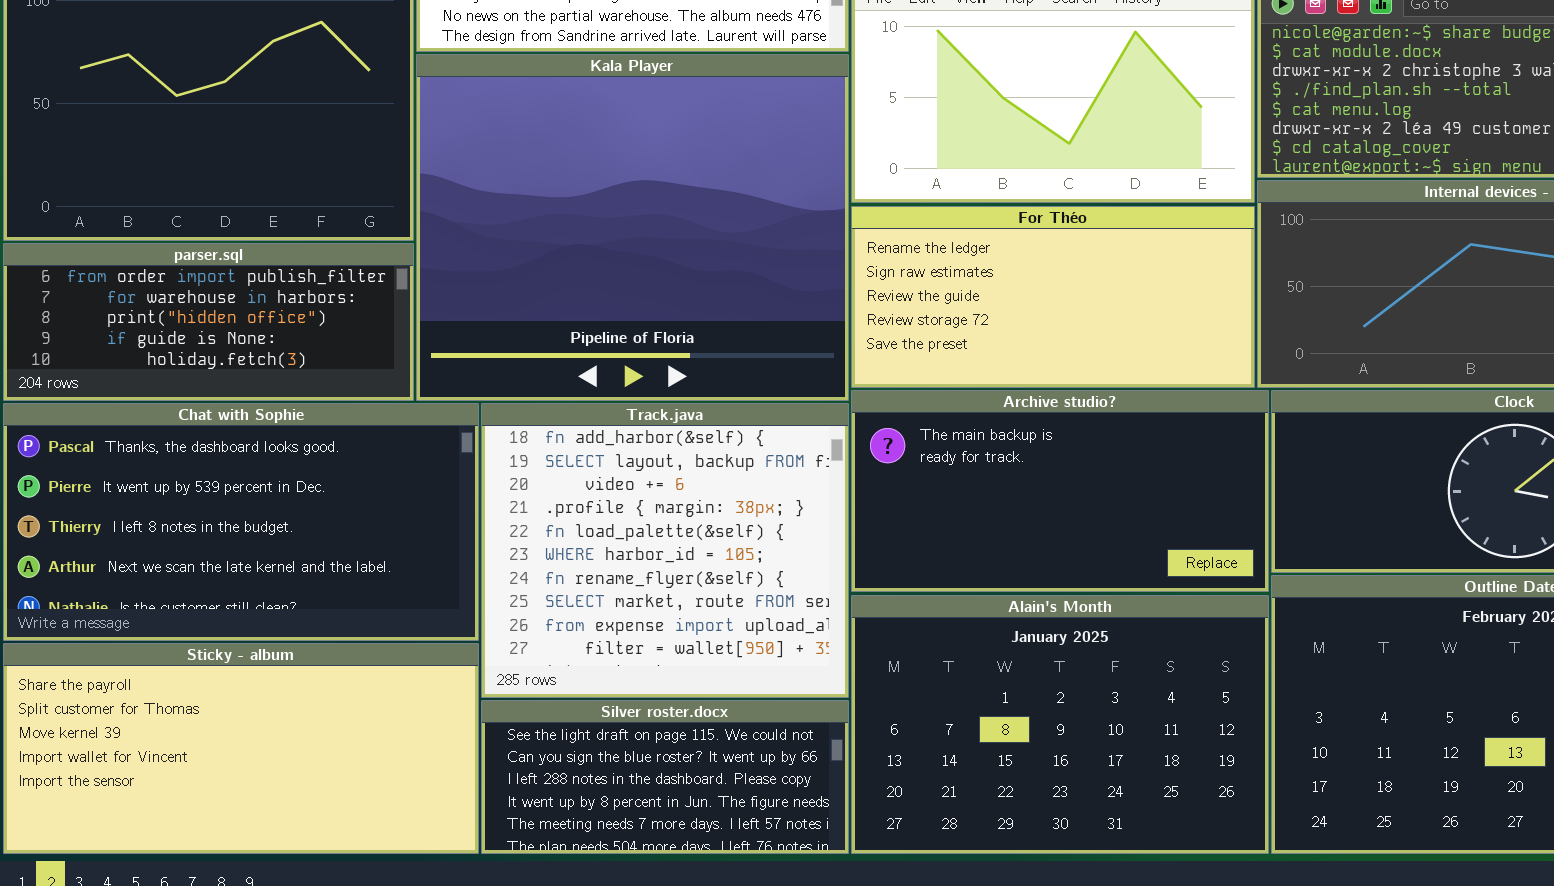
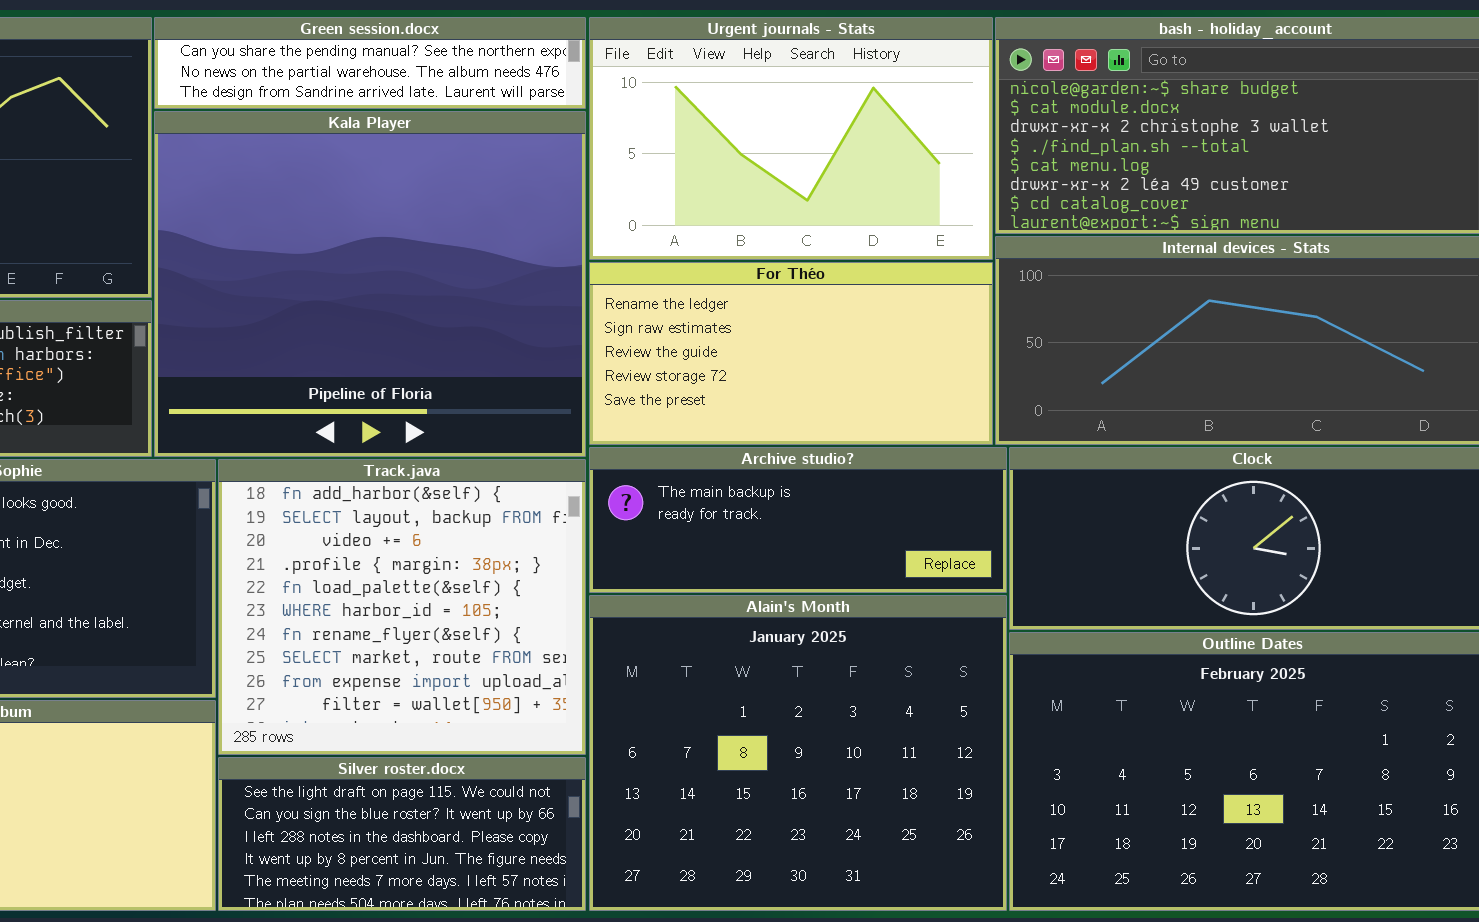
Archive studio?: [851,390,1269,592] -> [589,447,1007,593], resized
Alain's Month: [851,595,1269,854] -> [589,595,1007,911], resized

